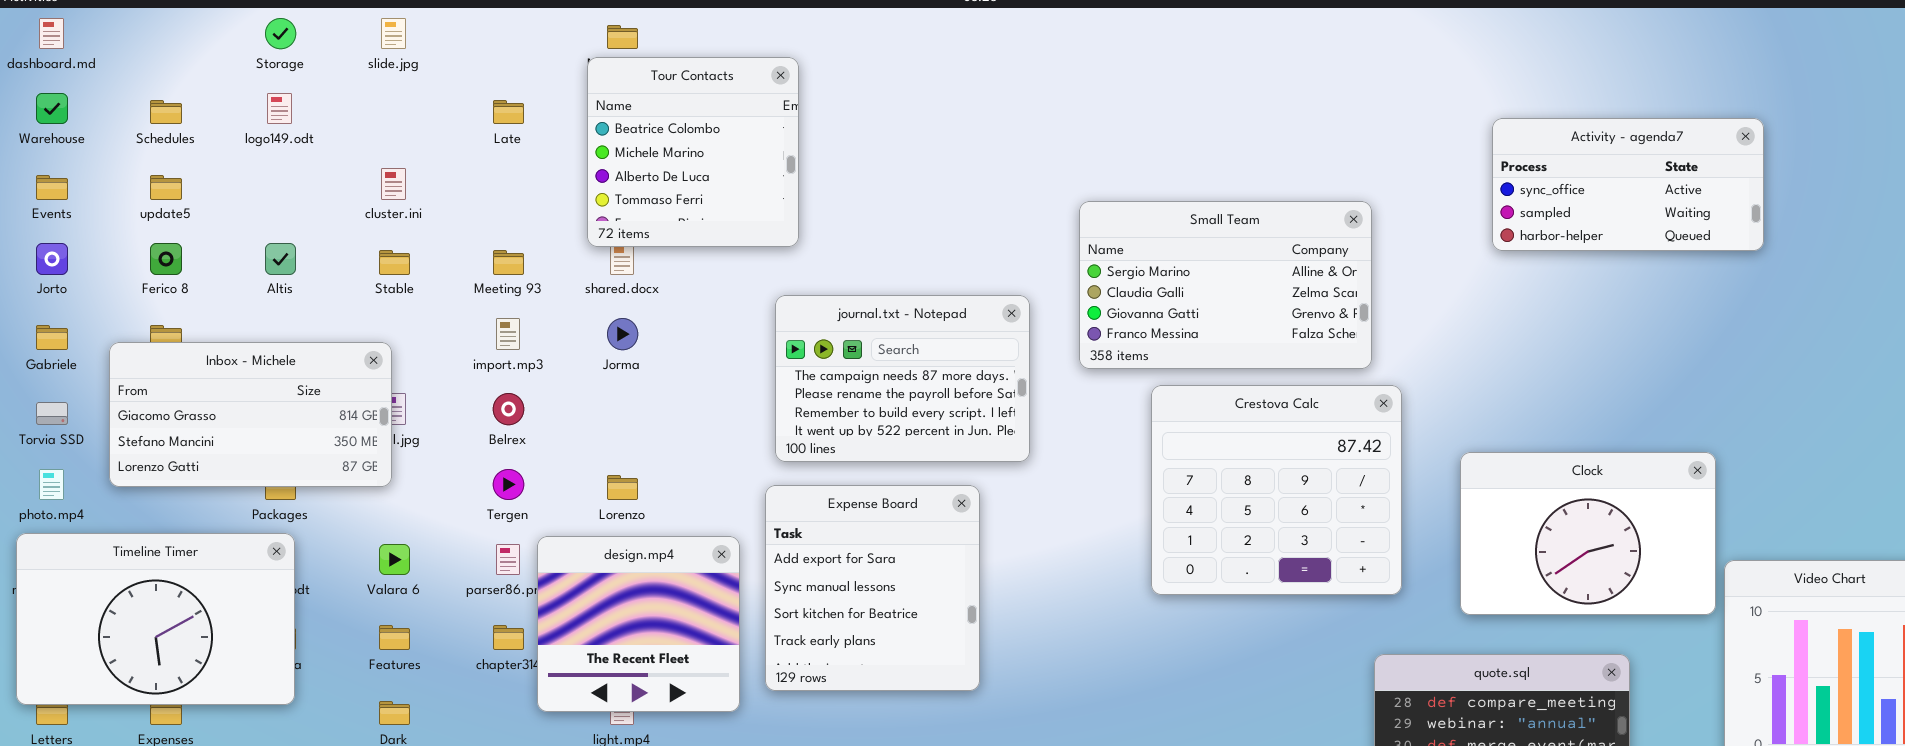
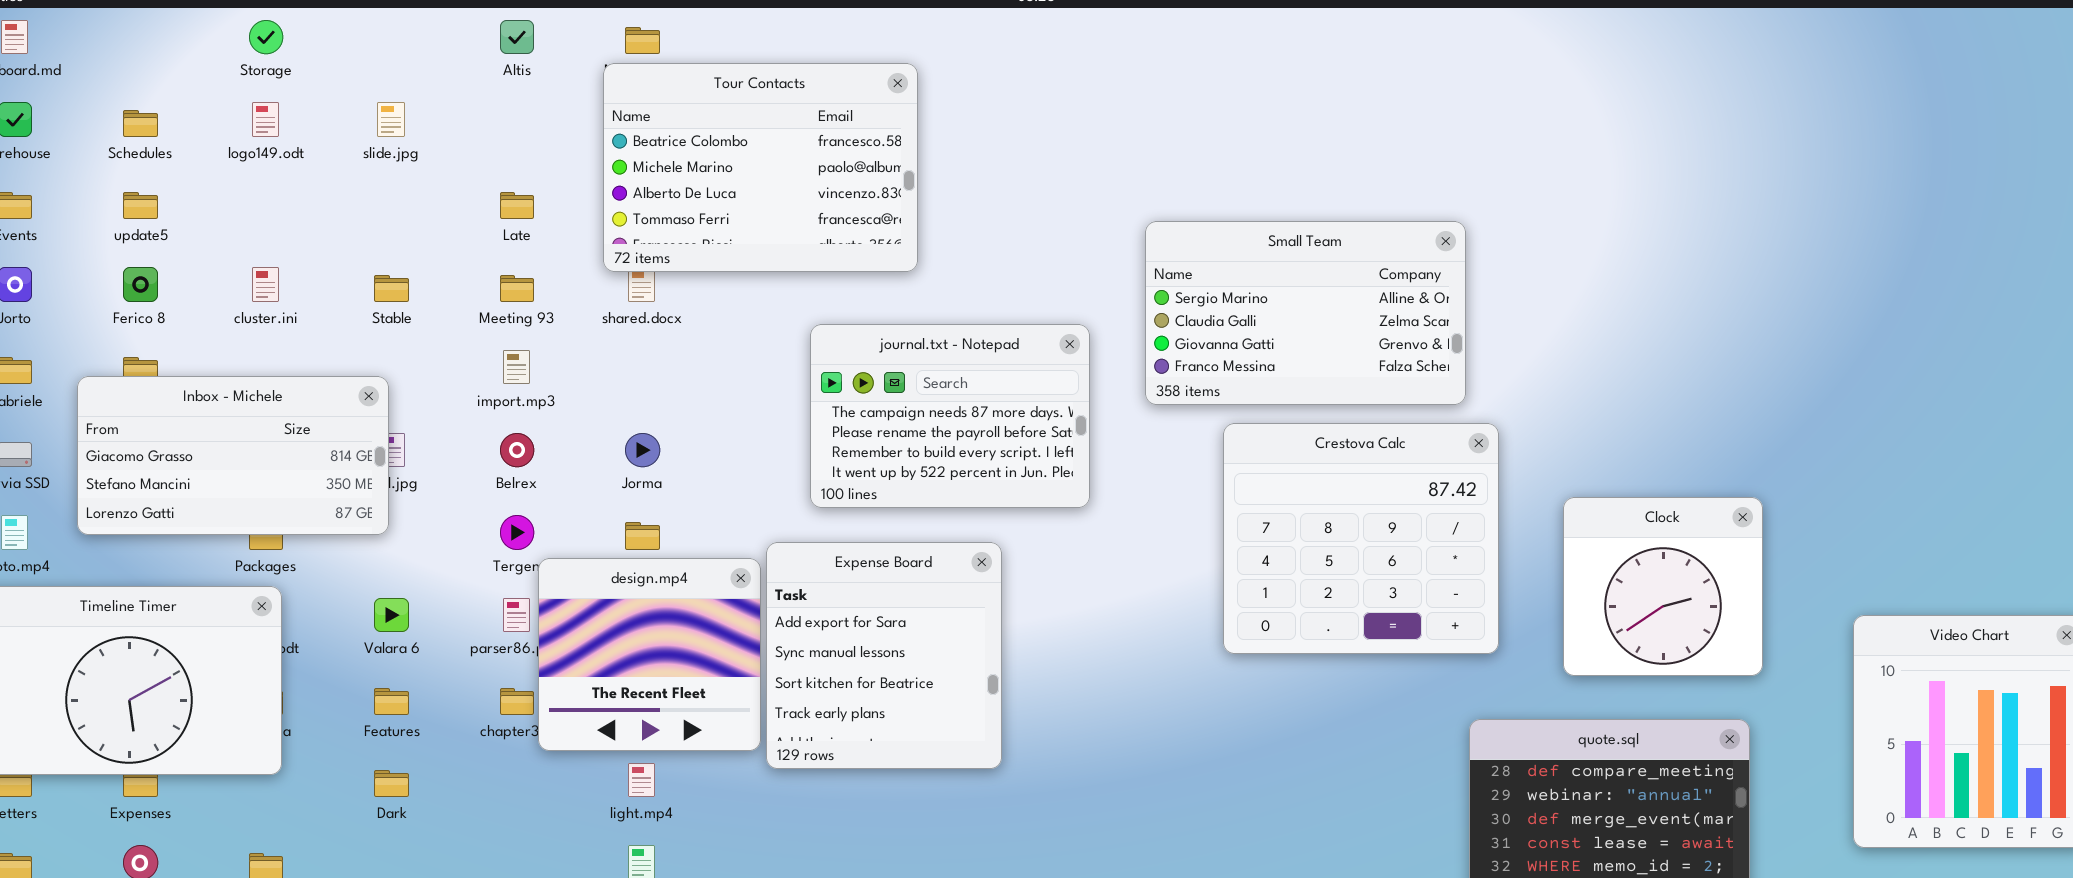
slide.jpg: [381,18,406,49] -> [377,102,405,137], moved
Tour Contacts: [587,57,799,247] -> [603,63,918,272], resized
Late: [493,100,524,124] -> [500,192,534,219], moved
Activity - agenda7: [1492,118,1764,251] -> none, closed
cluster.ini: [381,168,406,200] -> [252,267,279,302], moved
Altis: [265,243,296,275] -> [500,20,534,54], moved
Jorma: [607,318,638,350] -> [625,433,660,467], moved
Clock: [1460,452,1716,615] -> [1563,497,1763,676], resized
Expense Board: [765,485,980,691] -> [766,542,1002,769], moved
design.mp4: [537,536,740,712] -> [538,558,761,751], moved

